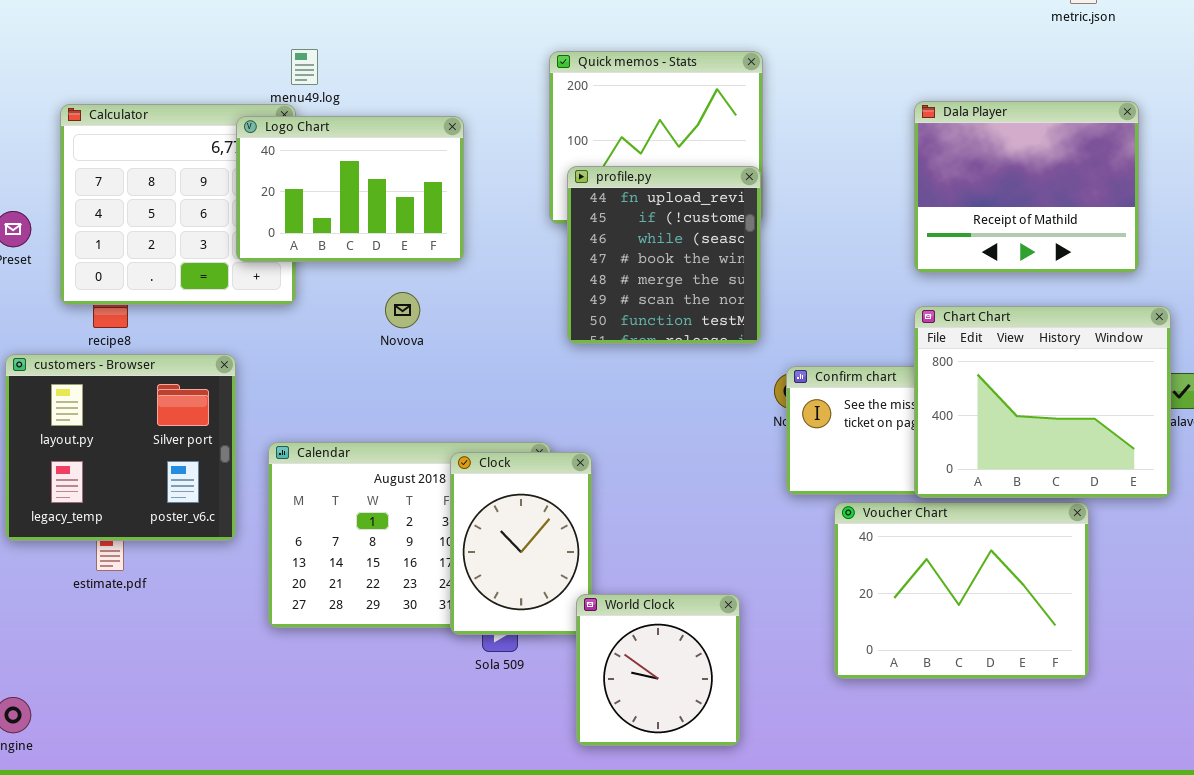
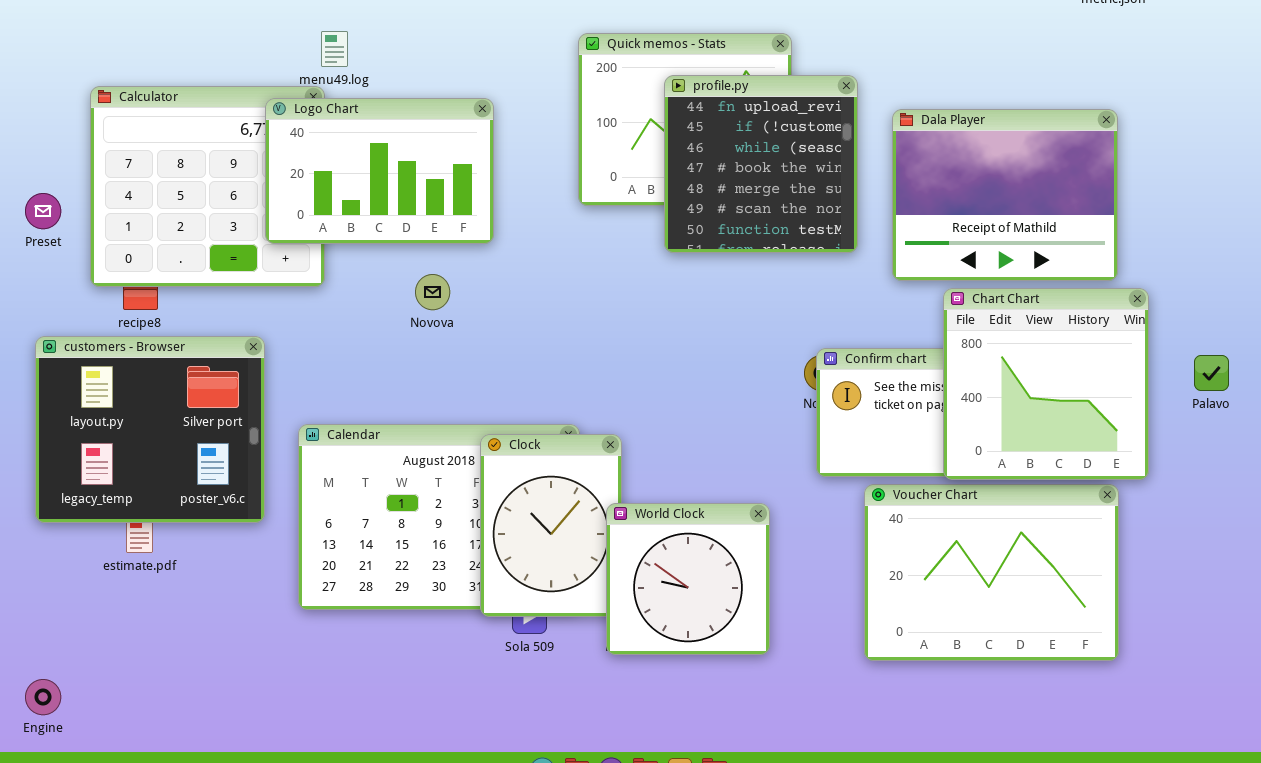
Dala Player: [914,101,1139,273] -> [892,109,1118,281], moved
profile.py: [567,166,761,344] -> [664,75,858,253], moved
Chart Chart: [914,306,1171,498] -> [943,288,1149,480], resized
World Clock: [576,594,740,746] -> [606,503,770,655], moved

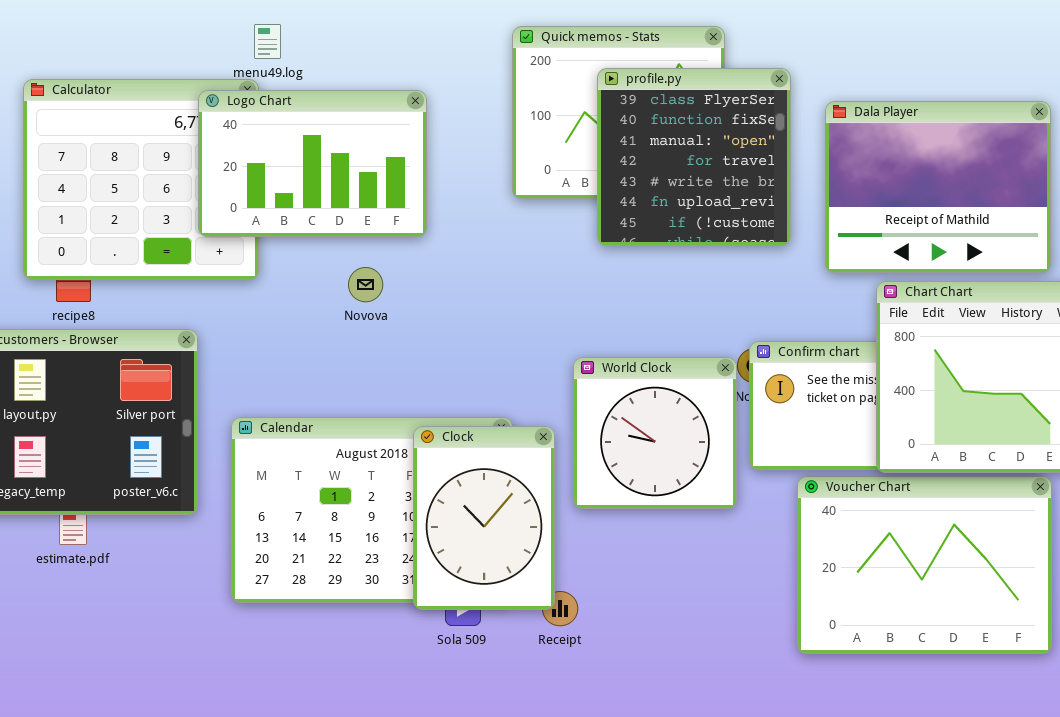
profile.py: [664,75,858,253] -> [597,68,791,246], scrolled up 5 rows
World Clock: [606,503,770,655] -> [573,357,737,509], moved

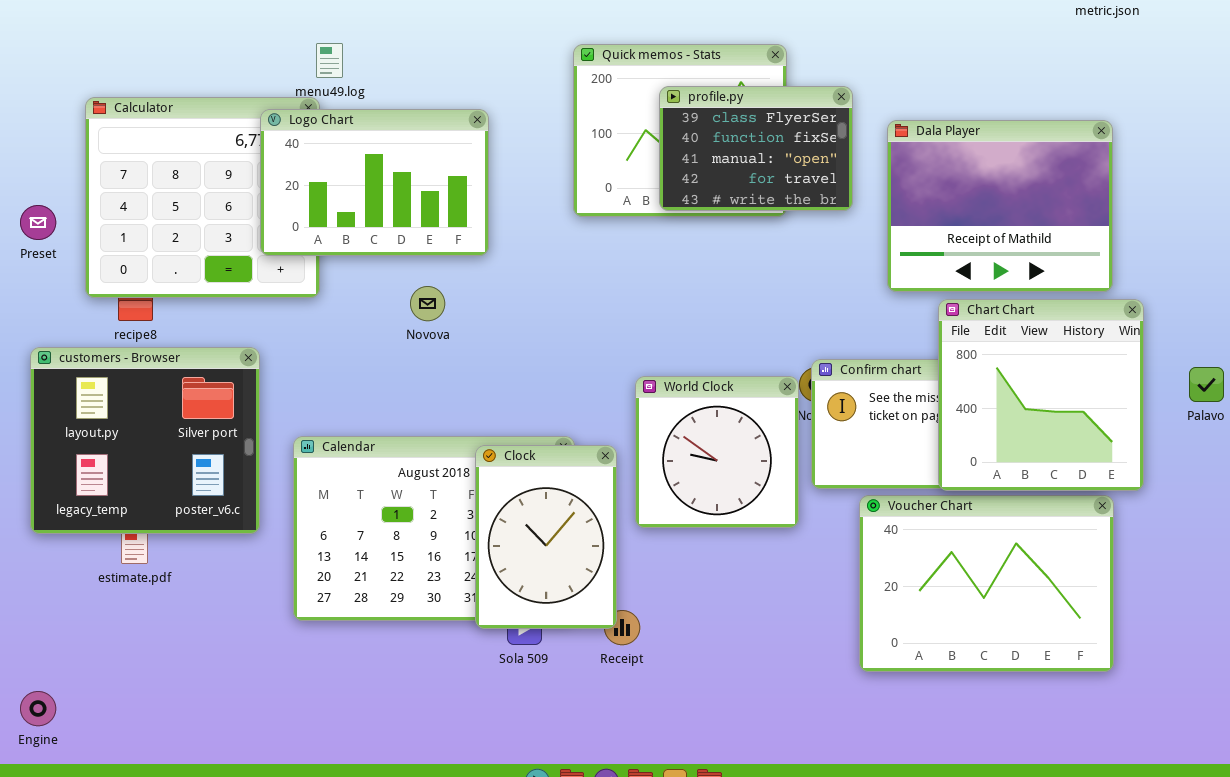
profile.py: [597,68,791,246] -> [659,86,853,211], resized

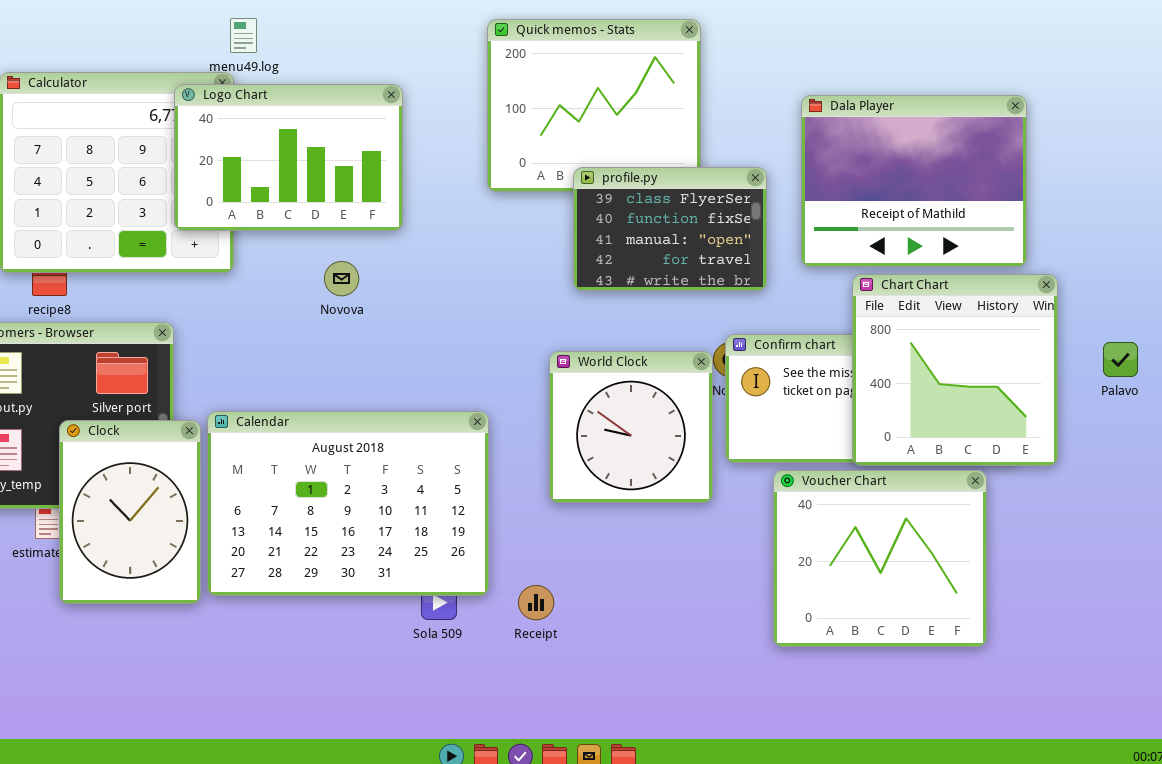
profile.py: [659,86,853,211] -> [573,167,767,291], moved
Clock: [475,445,617,629] -> [59,420,201,604], moved
Voucher Chart: [859,495,1114,672] -> [773,470,987,647], resized

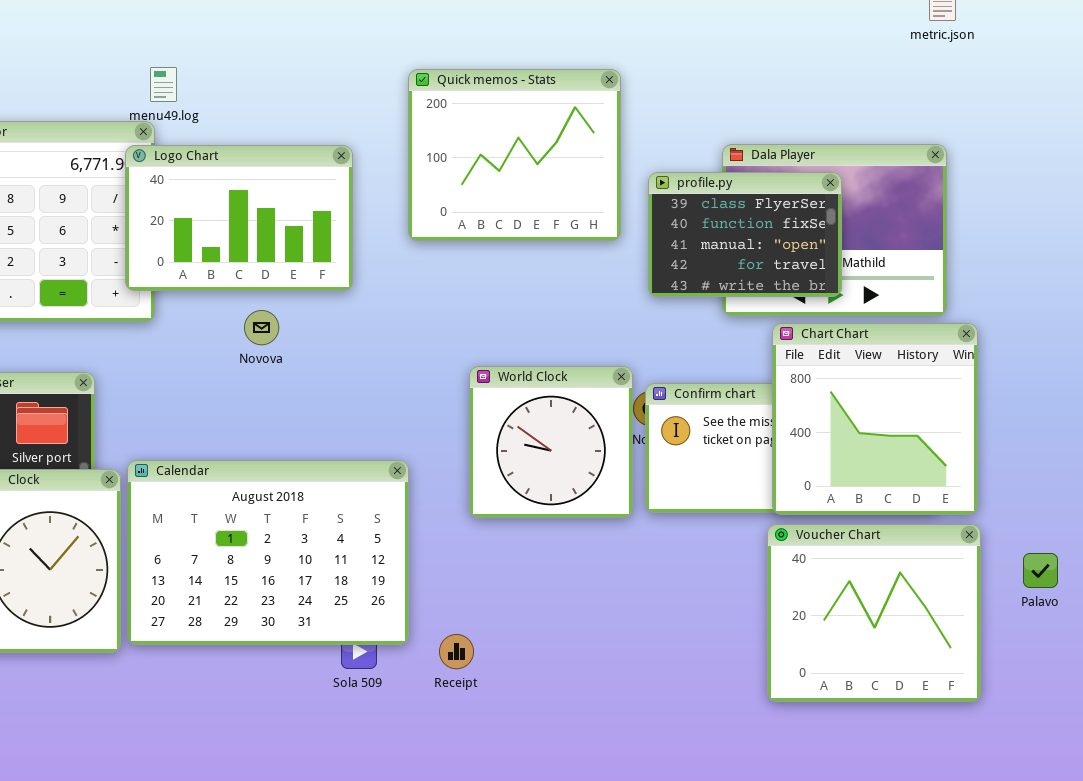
Logo Chart: [174,84,403,231] -> [125,145,353,291], moved
profile.py: [573,167,767,291] -> [648,172,842,297], moved
Palavo: [1103,342,1138,377] -> [1023,553,1058,588], moved
World Clock: [549,351,713,503] -> [469,366,633,518], moved
Voucher Chart: [773,470,987,647] -> [767,524,981,702], moved

